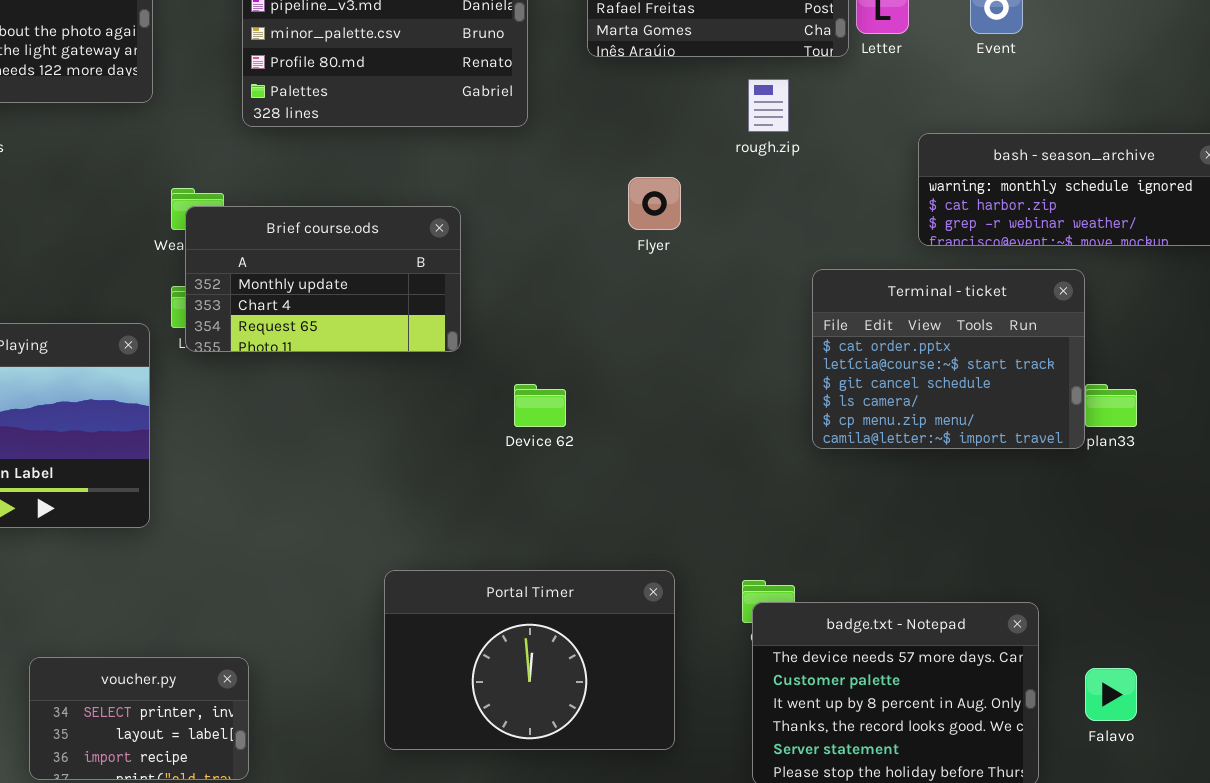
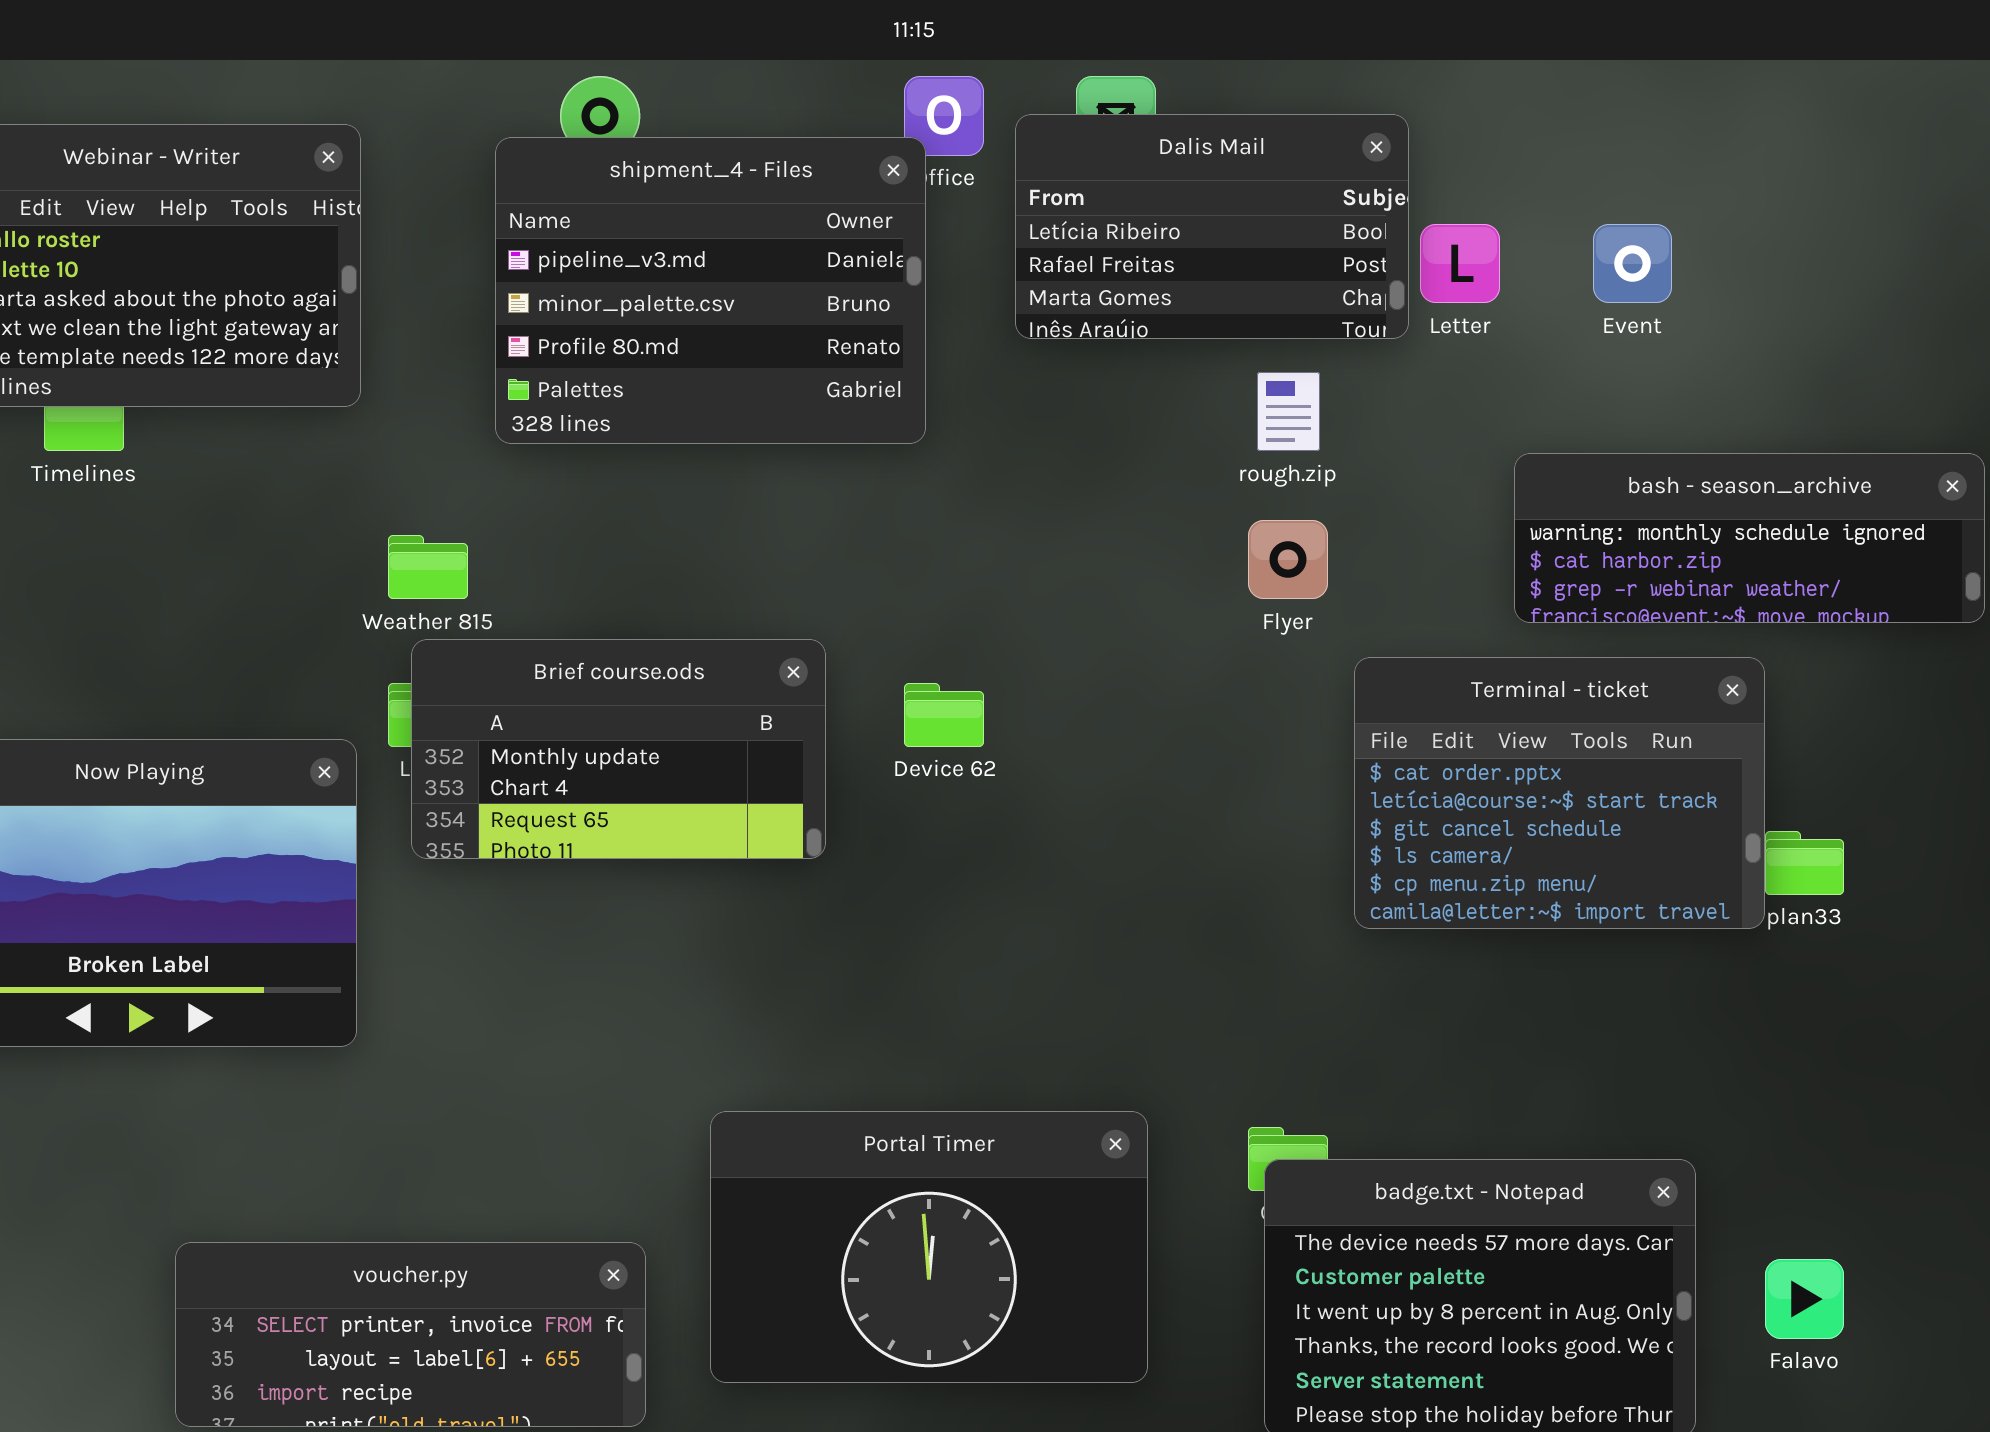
Flyer: [628,177,681,230] -> [1248,520,1328,599], moved
Brief course.ods: [185,206,461,352] -> [411,639,826,859], moved
Device 62: [514,384,566,427] -> [904,683,984,747], moved
voucher.py: [29,657,249,780] -> [175,1242,646,1427], resized

